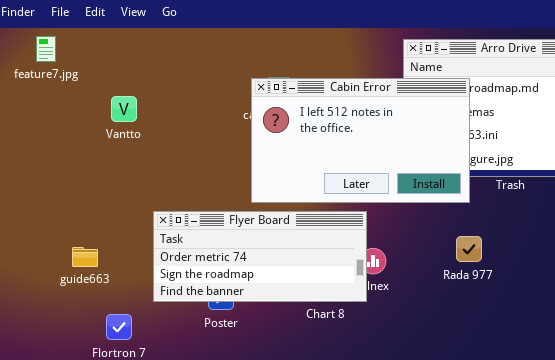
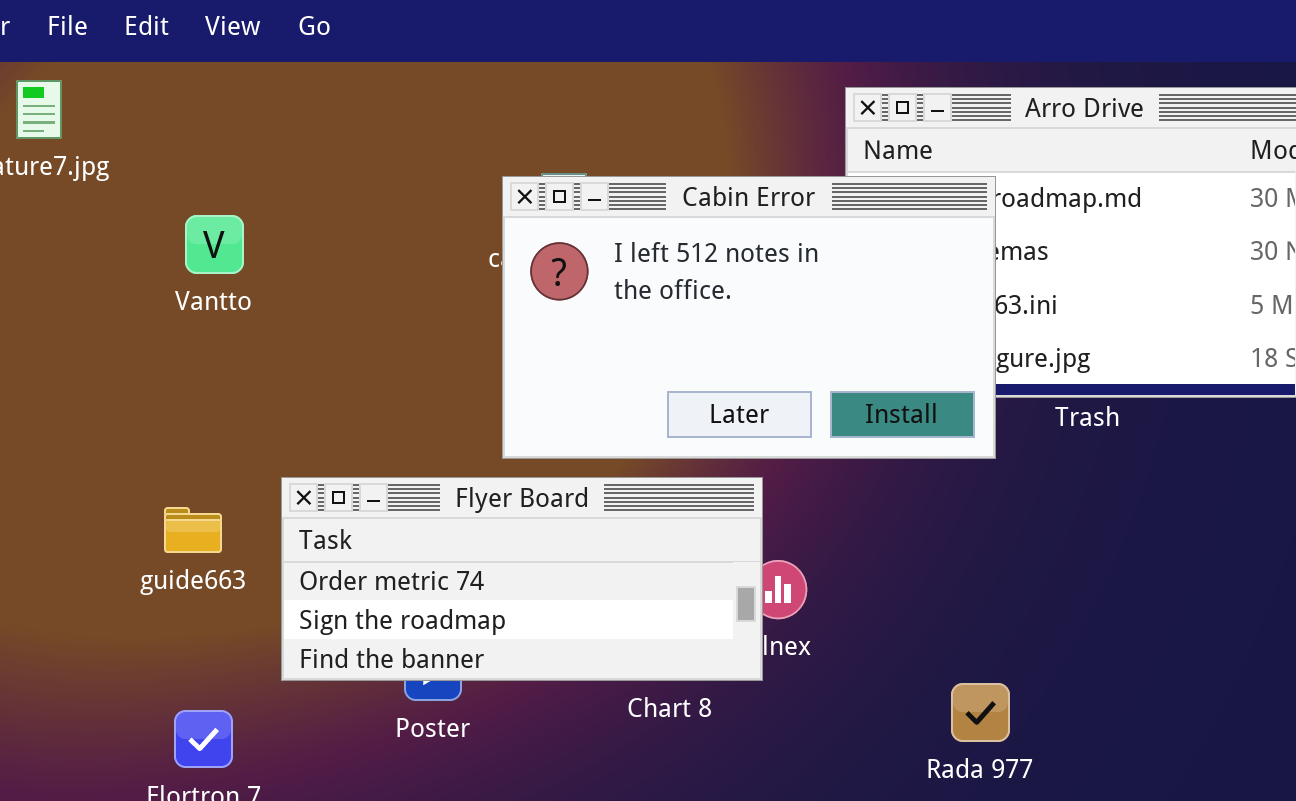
Rada 977: [456,236,482,262] -> [951,683,1010,742], moved
guide663: [72,247,98,267] -> [164,507,222,553], moved

